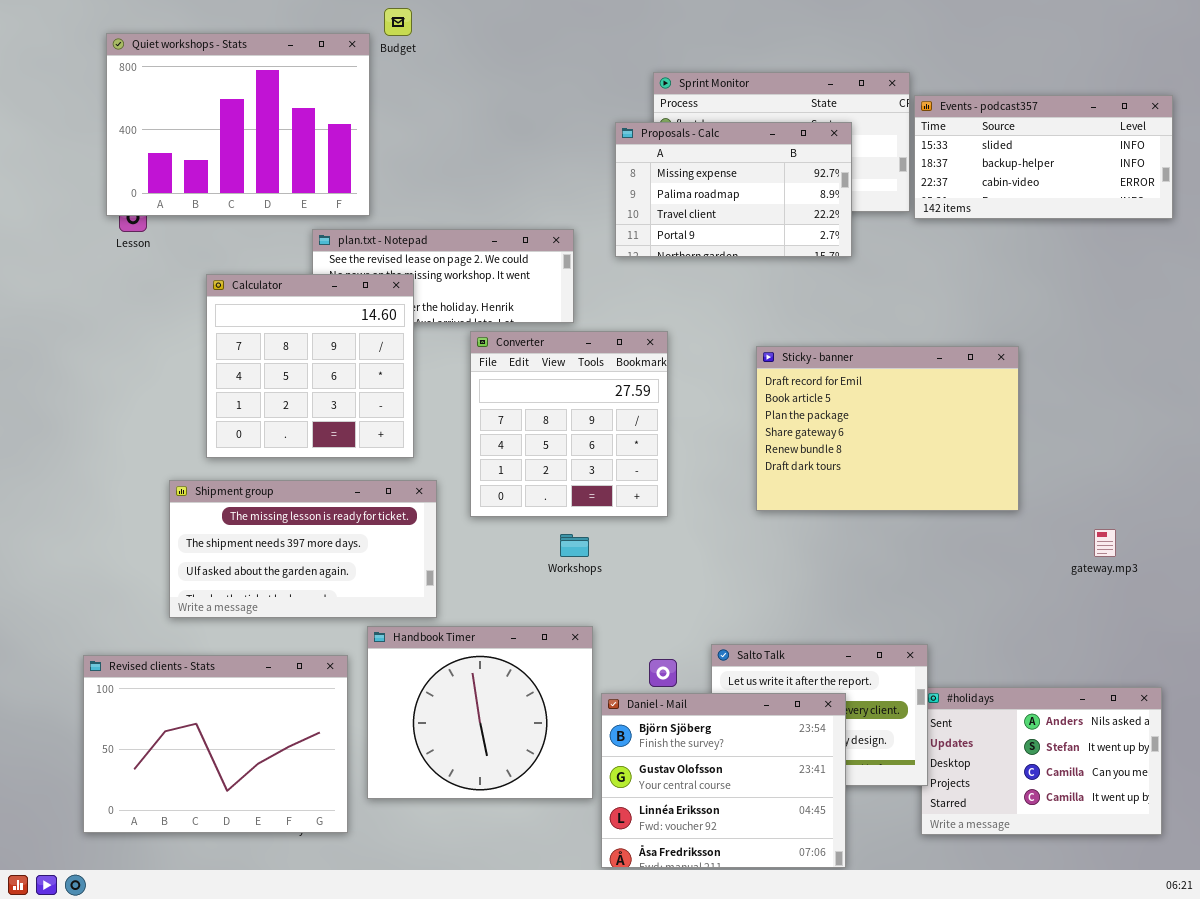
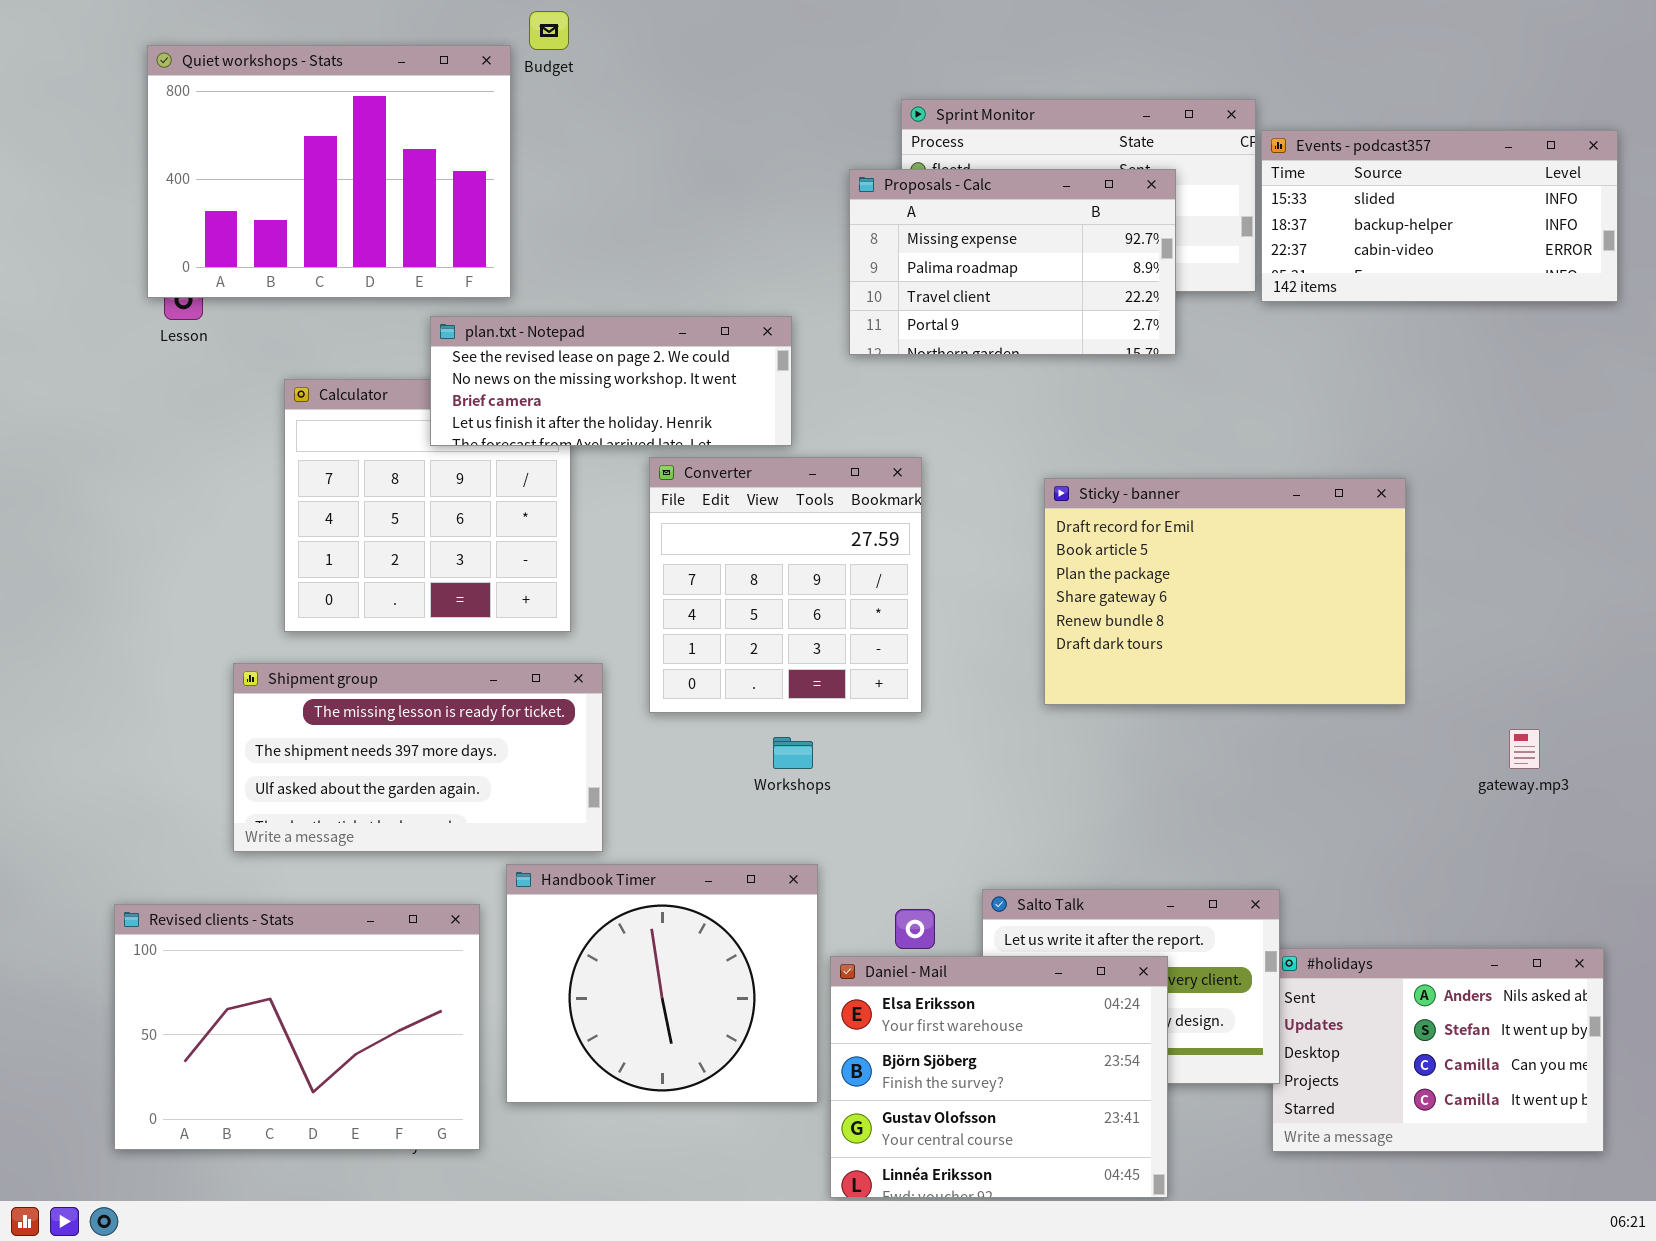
plan.txt - Notepad: [312,229,574,323] -> [430,316,792,446], raised
Daniel - Mail: [601,693,846,868] -> [830,956,1168,1198], scrolled up 1 row

